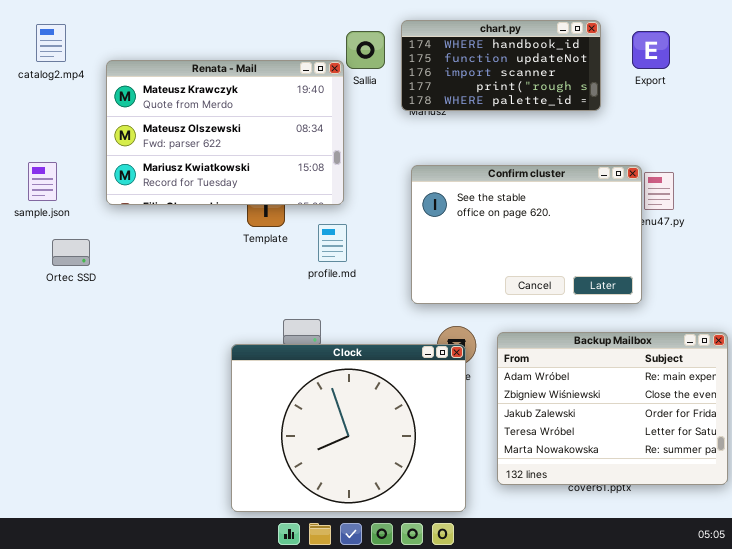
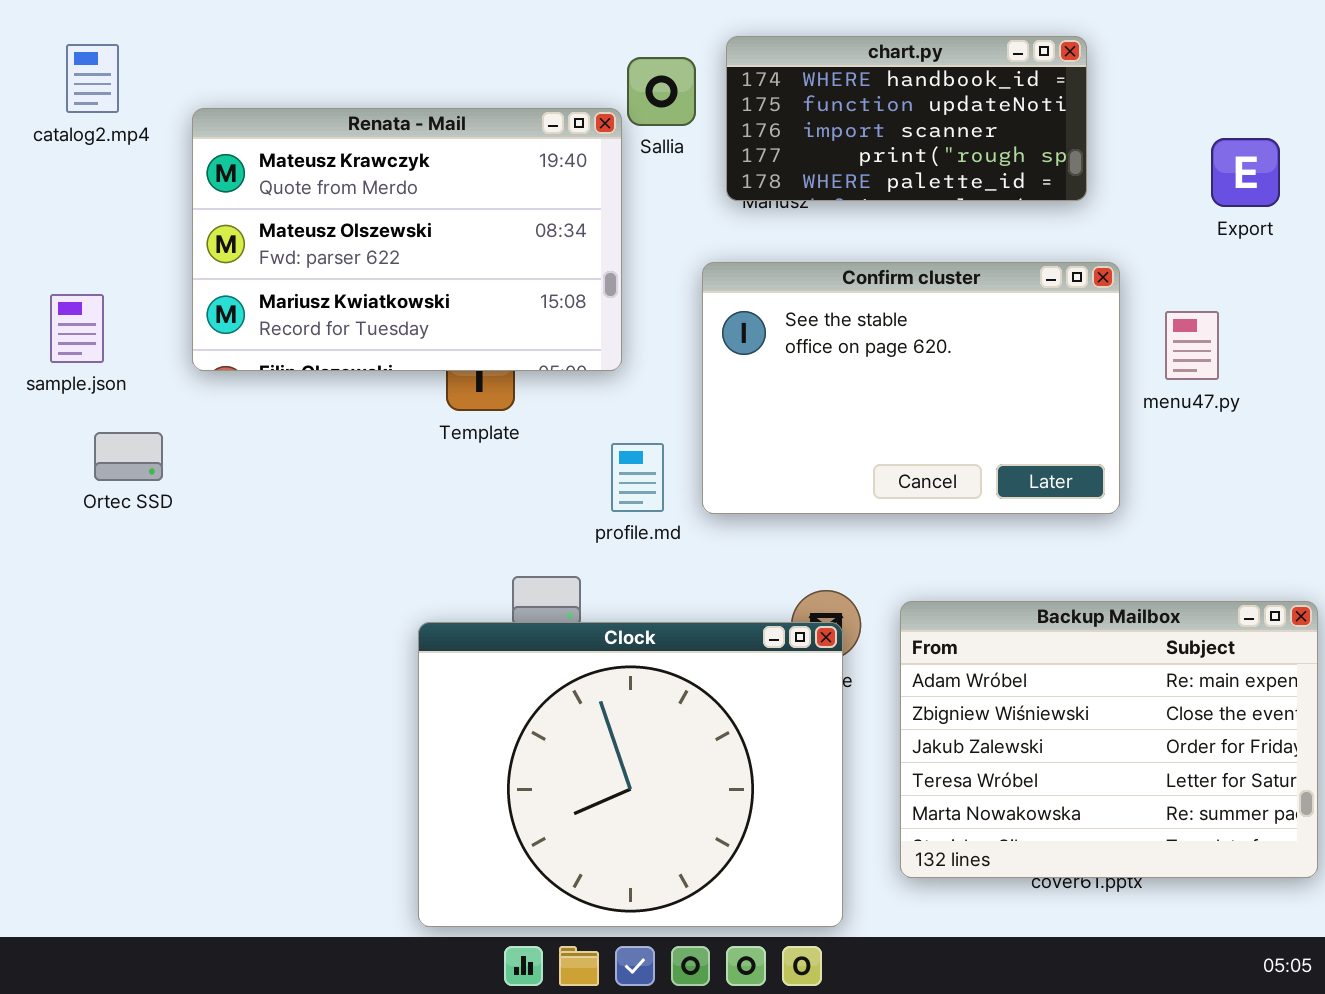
Export: [632,31,670,69] -> [1211,138,1280,207], moved
Confirm cluster: [411,165,642,304] -> [702,262,1120,514], moved
profile.md: [318,224,347,262] -> [611,443,664,512], moved

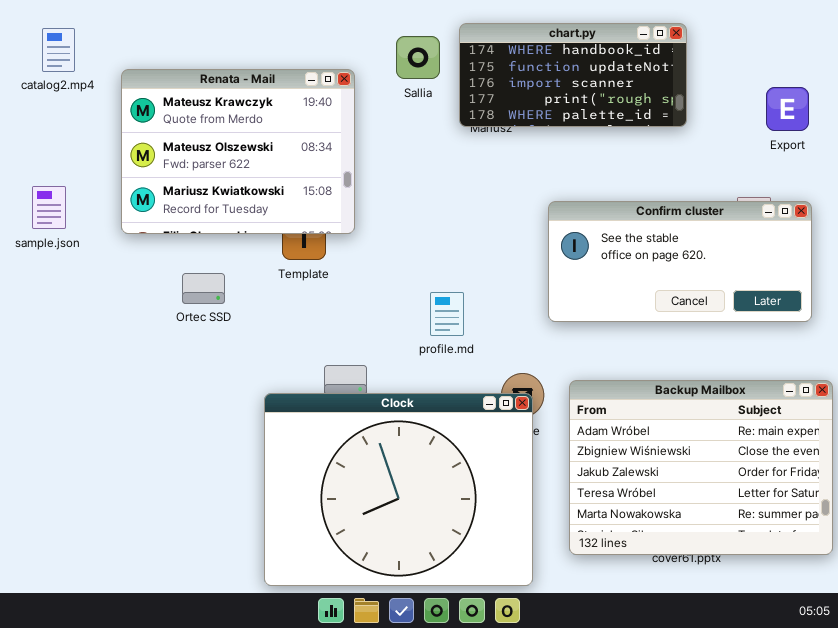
Renata - Mail: [192,108,622,371] -> [121,69,355,234], resized
Confirm cluster: [702,262,1120,514] -> [548,201,812,322], moved, resized
Ortec SSD: [94,432,163,481] -> [182,273,225,304], moved
profile.md: [611,443,664,512] -> [430,292,464,336], moved

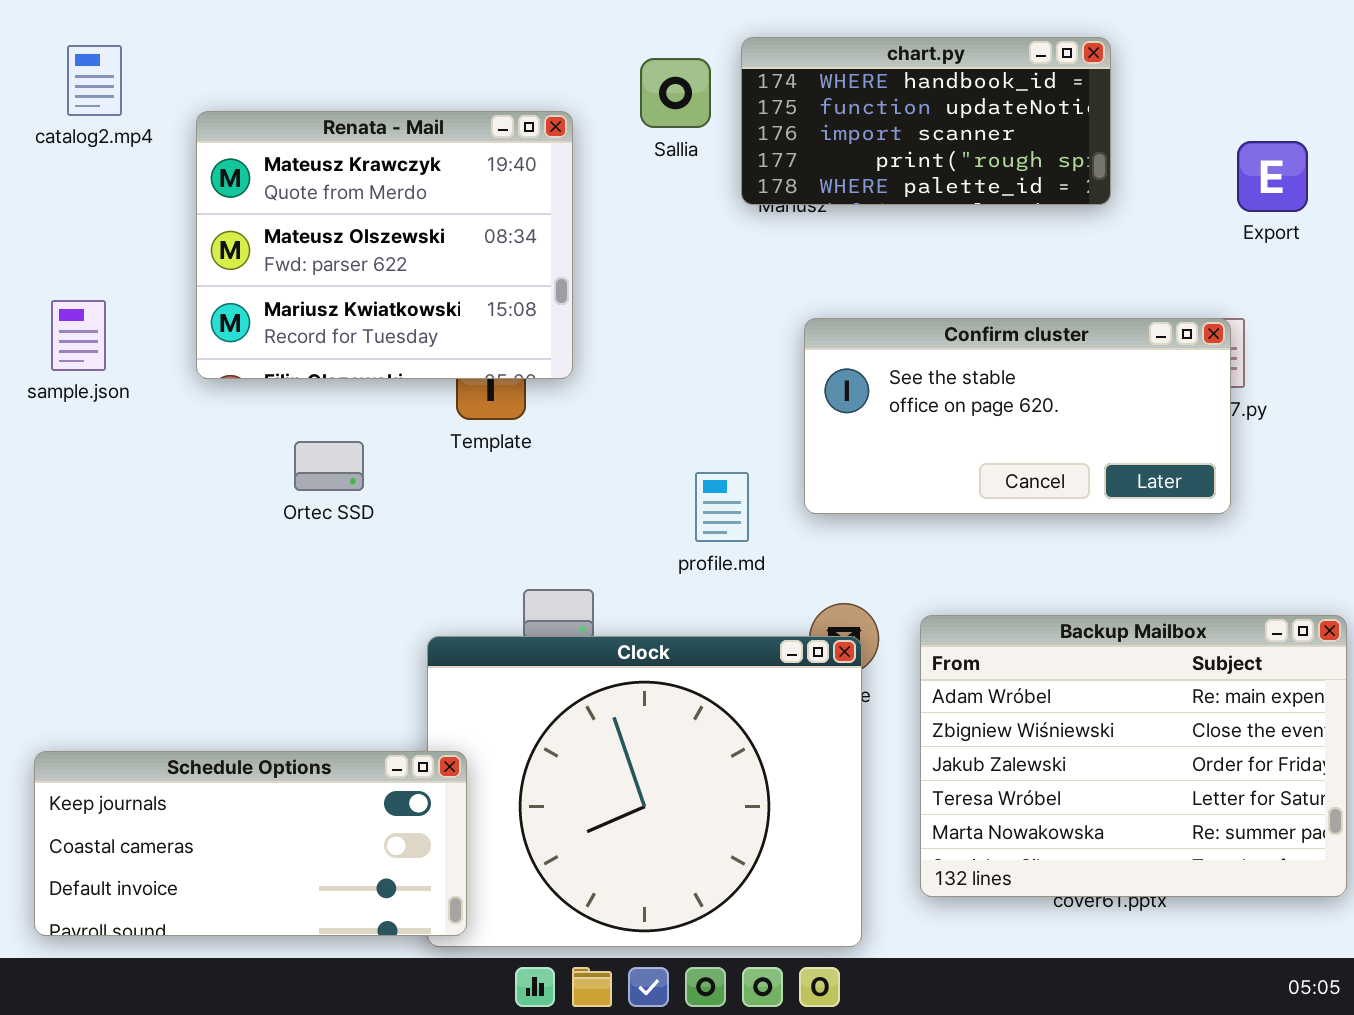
Confirm cluster: [548,201,812,322] -> [804,318,1231,514], moved
Schedule Options: none -> [34,751,467,936], opened

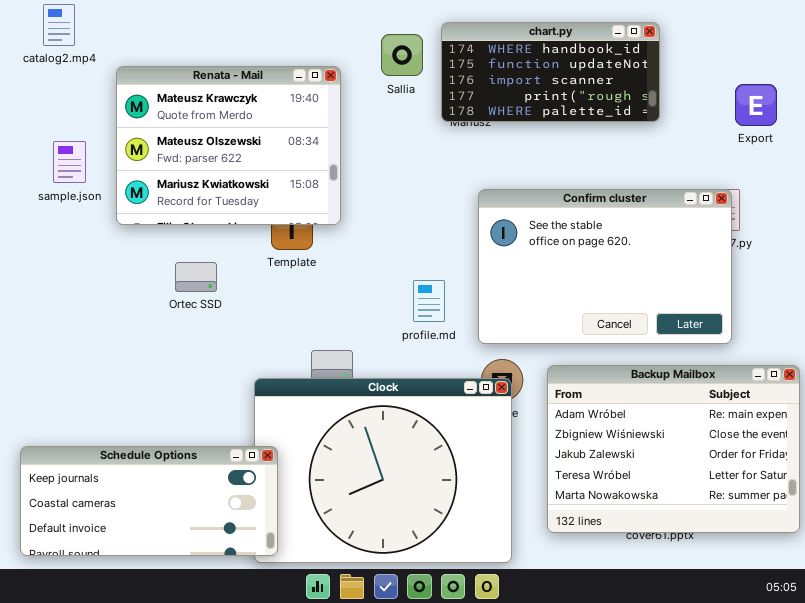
catalog2.mp4: [67,45,122,116] -> [43,4,75,46], moved
sample.json: [51,300,106,371] -> [53,141,86,183], moved
Confirm cluster: [804,318,1231,514] -> [478,189,732,344], resized

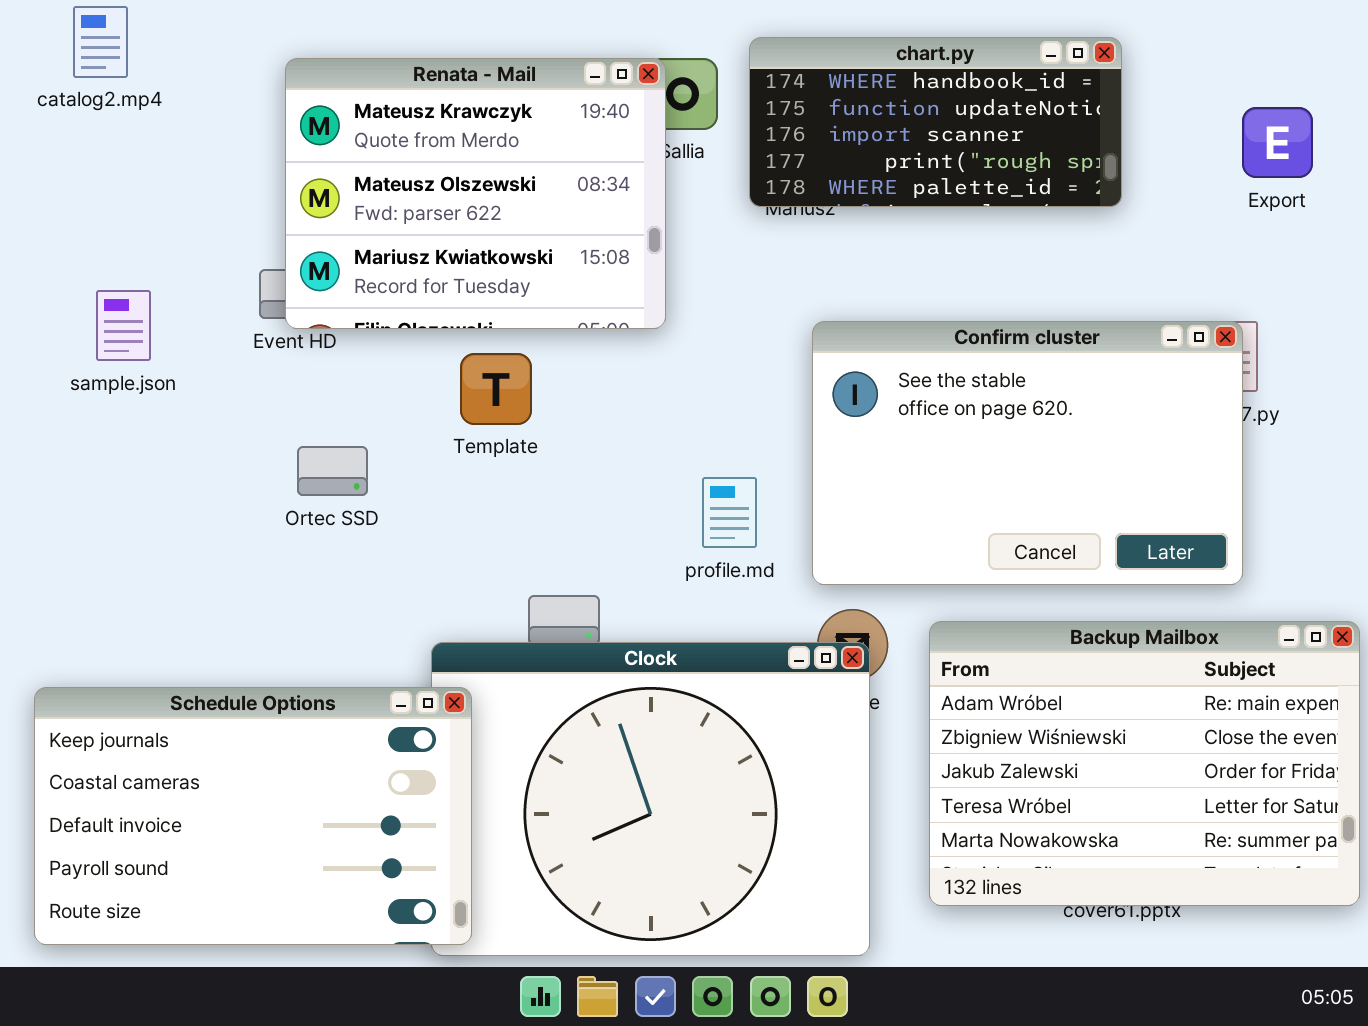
Renata - Mail: [116,66,341,225] -> [285,58,666,329], moved
Export: [735,84,777,126] -> [1242,107,1313,178], moved
sample.json: [53,141,86,183] -> [96,290,151,361], moved
Schedule Options: [20,446,278,556] -> [34,687,472,945], resized

